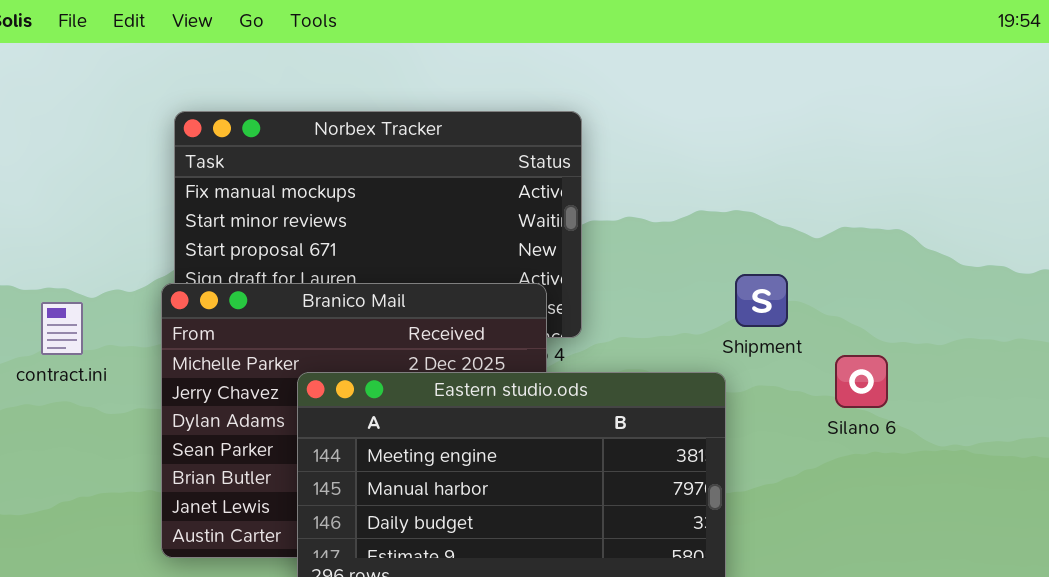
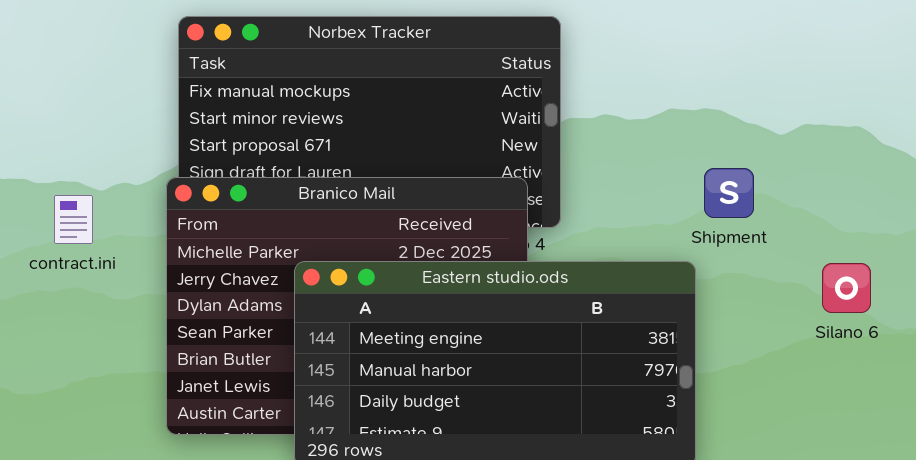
Silano 6: [835,355,888,408] -> [822,263,871,313], moved

